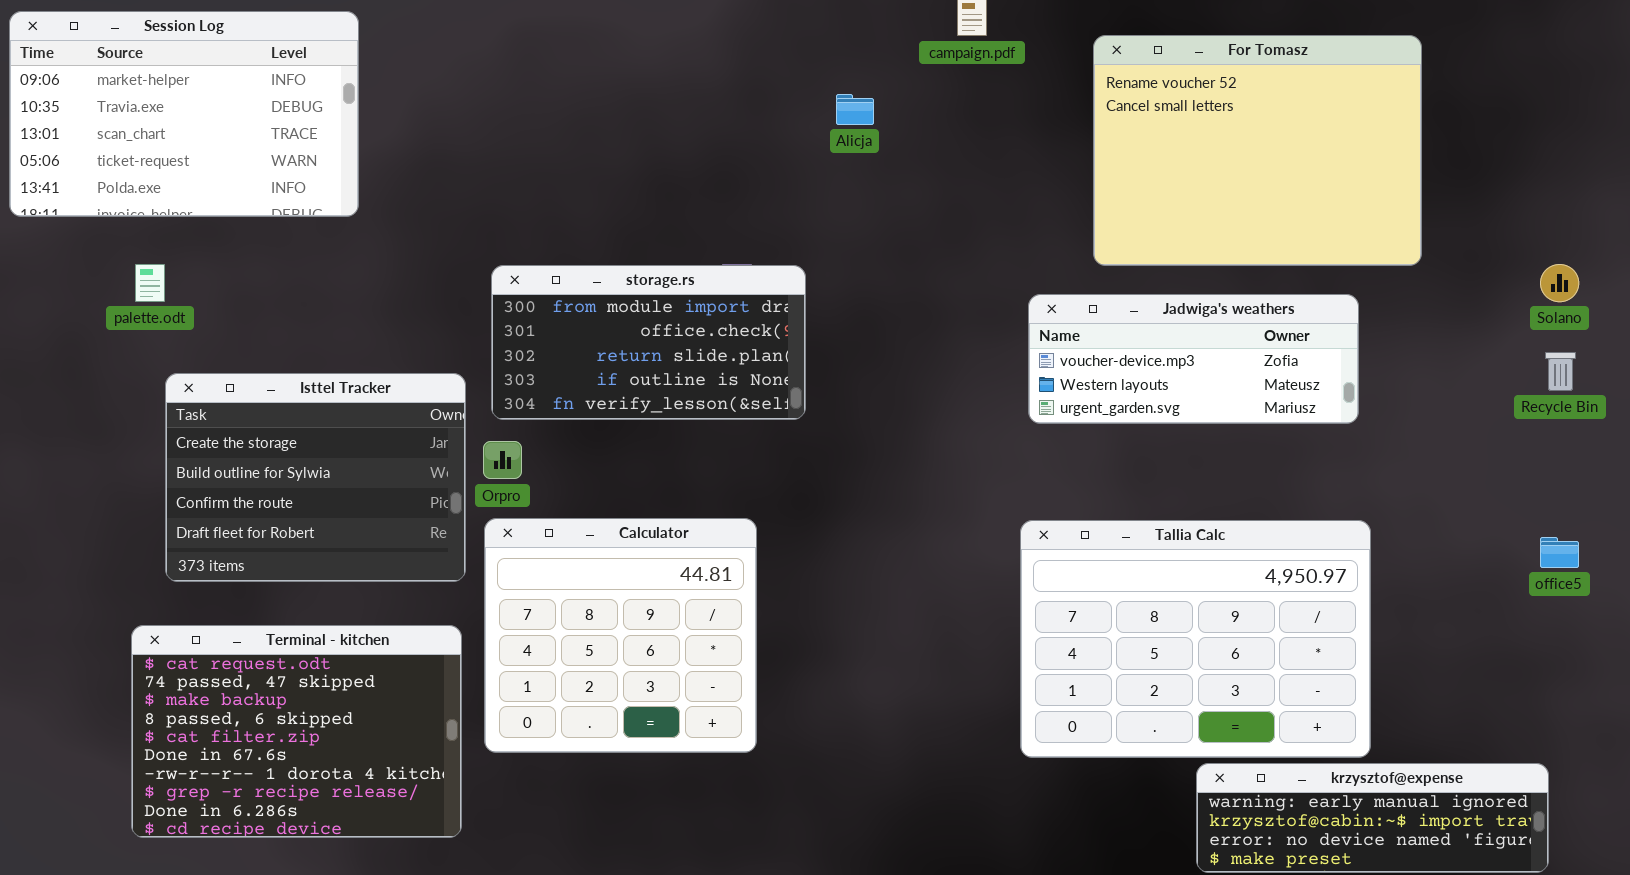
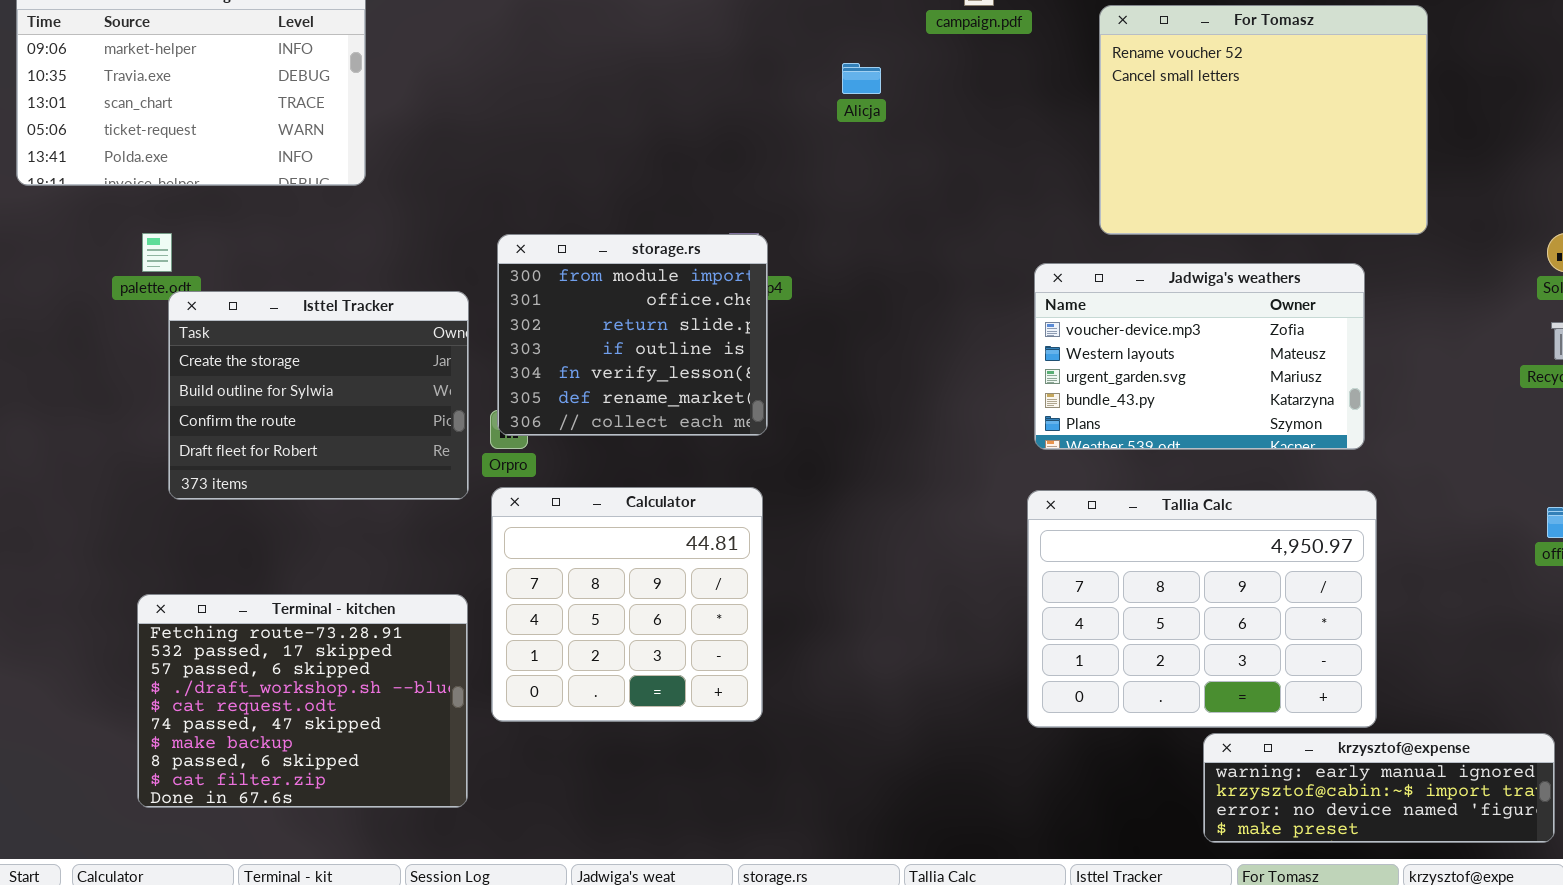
storage.rs: [491,265,806,420] -> [497,234,768,436], resized
Jadwiga's weathers: [1028,294,1359,424] -> [1034,263,1365,450], resized
Isttel Tracker: [165,373,466,582] -> [168,291,469,500], moved
Terminal - kitchen: [131,625,462,838] -> [137,594,468,808], scrolled up 4 rows

